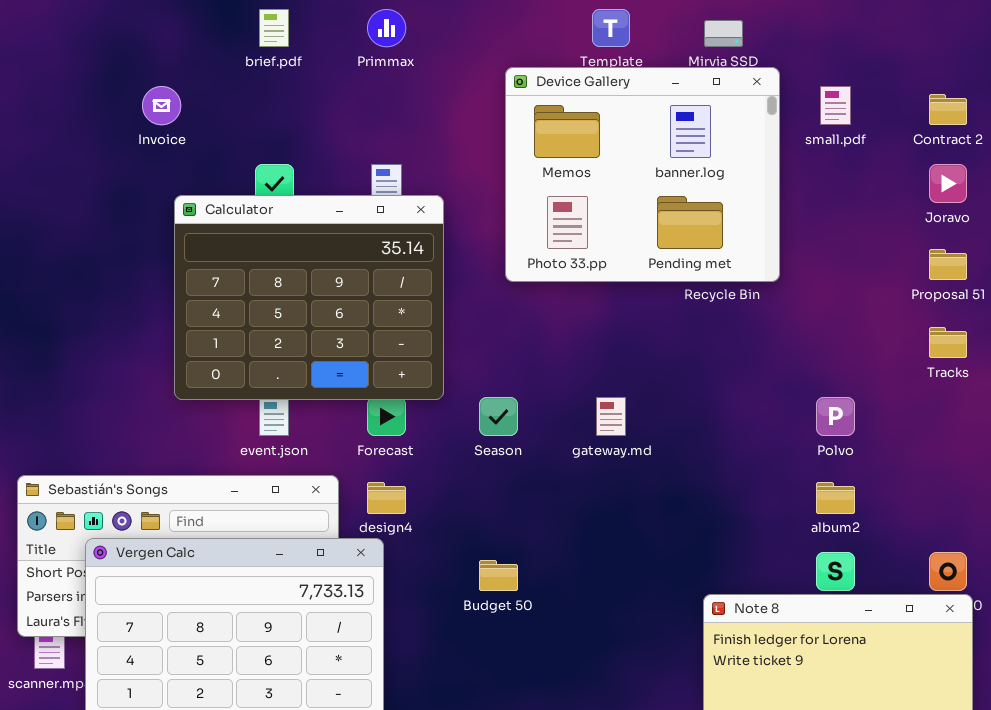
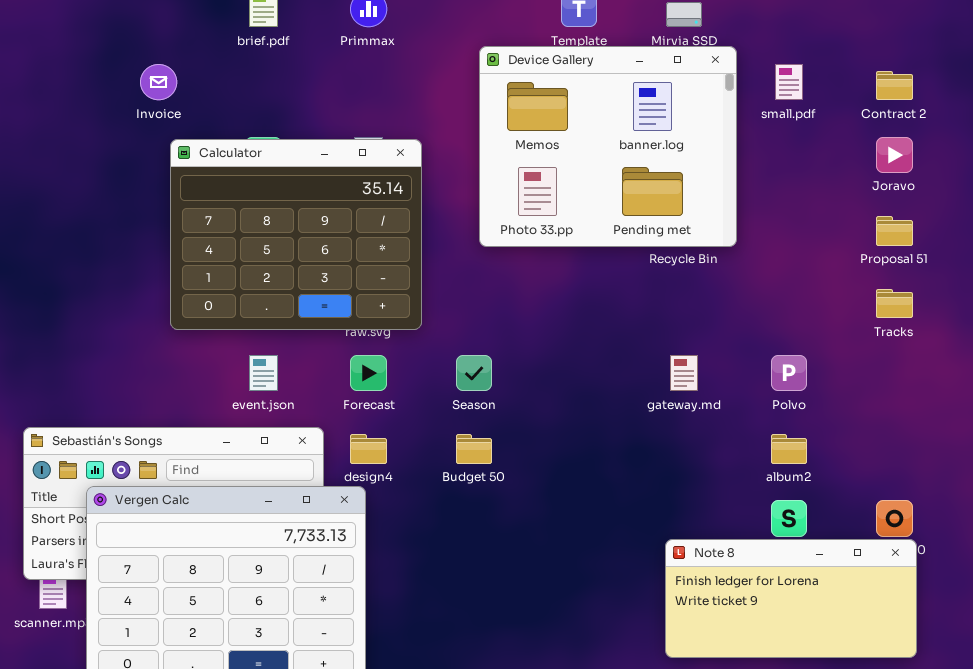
Calculator: [174,195,444,400] -> [170,139,422,330], moved
gateway.md: [596,397,626,436] -> [670,355,698,391], moved
Budget 50: [479,560,518,591] -> [456,434,492,464], moved

